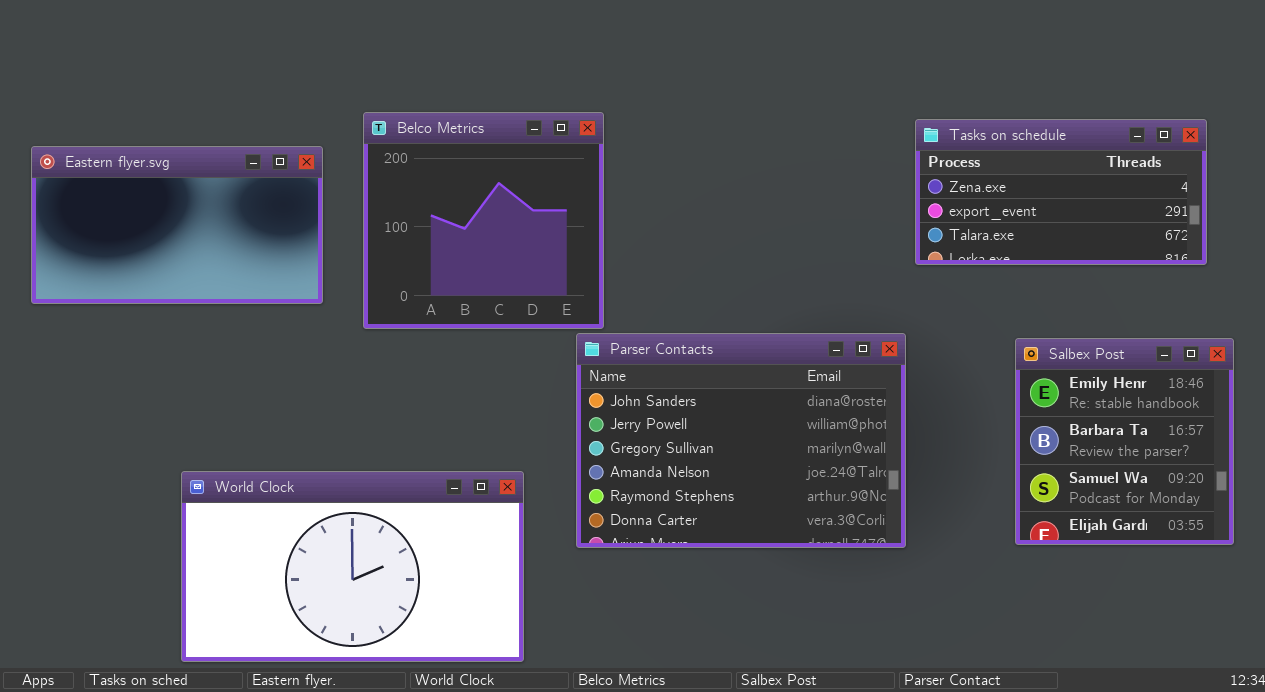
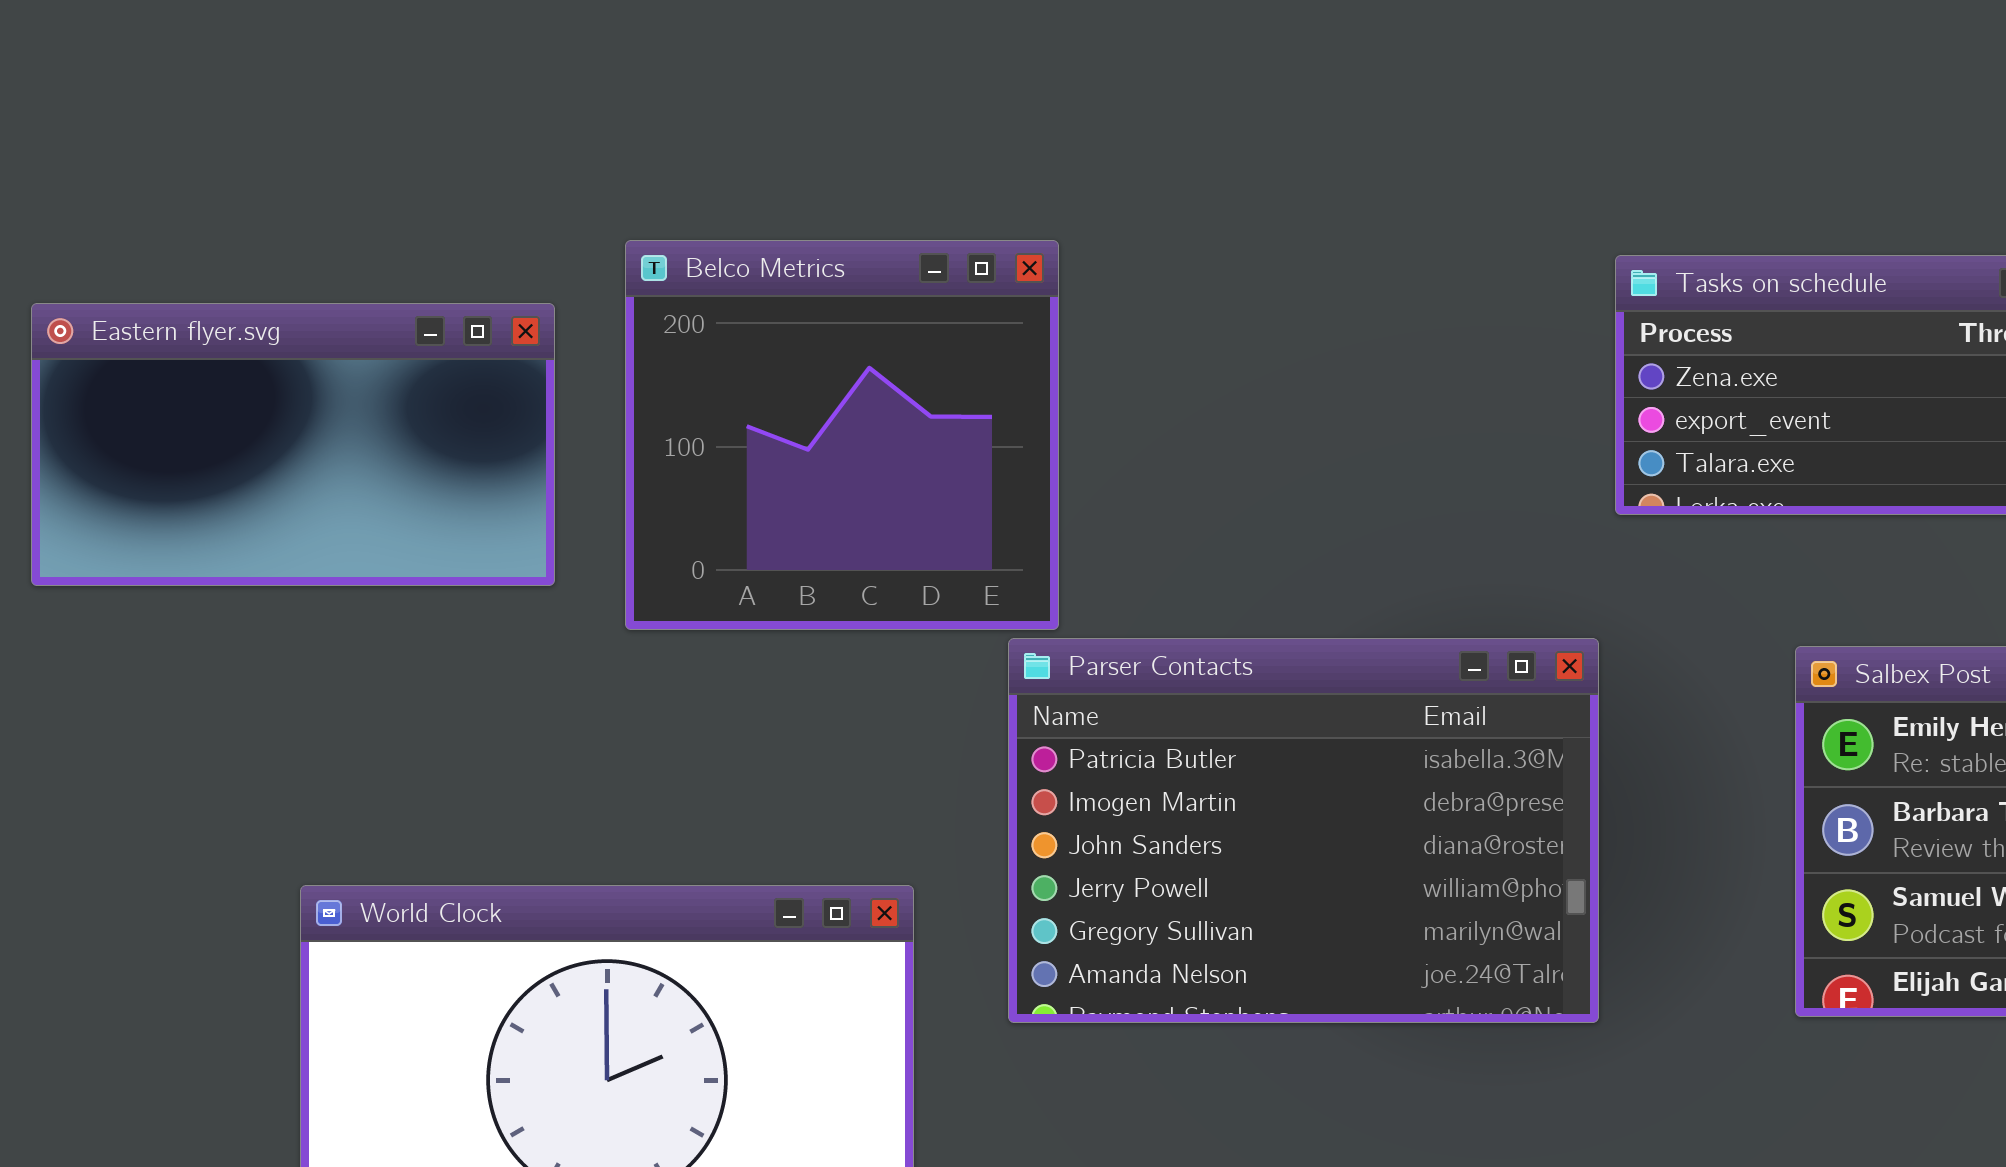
Parser Contacts: [576,333,906,548] -> [1008,638,1599,1023], scrolled up 2 rows

